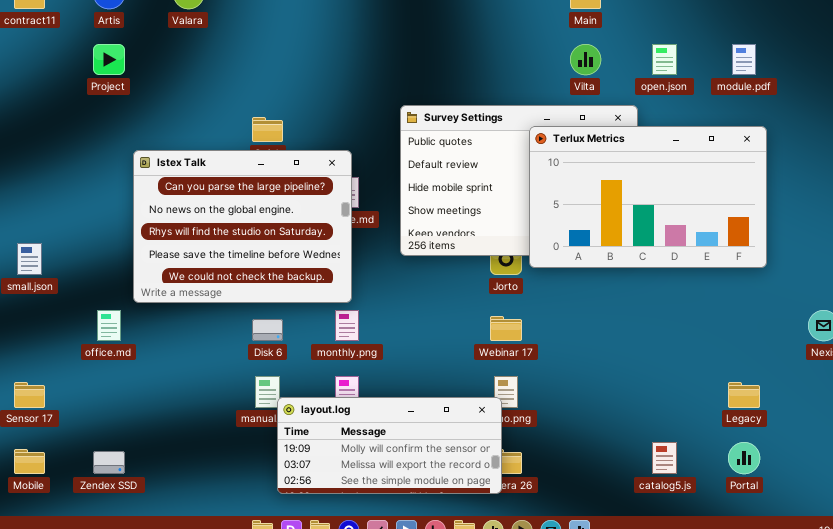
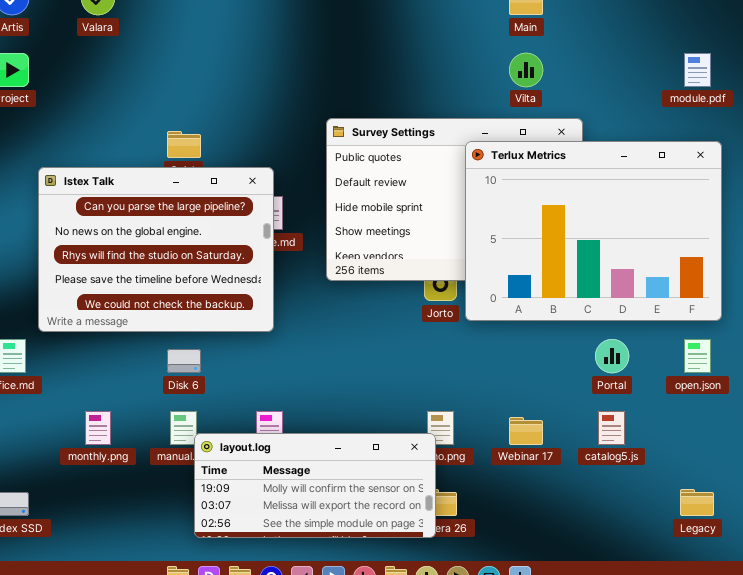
open.json: [652,44,677,75] -> [684,339,711,373], moved
Terlux Metrics: [529,126,767,268] -> [465,141,722,321], resized
monthly.png: [335,310,359,341] -> [85,411,111,445], moved
Webinar 17: [490,316,522,341] -> [509,417,543,445], moved
Legacy: [728,382,760,408] -> [680,489,714,516], moved
catalog5.js: [652,442,677,474] -> [598,411,625,445], moved
Portal: [728,442,760,474] -> [595,339,629,373], moved

